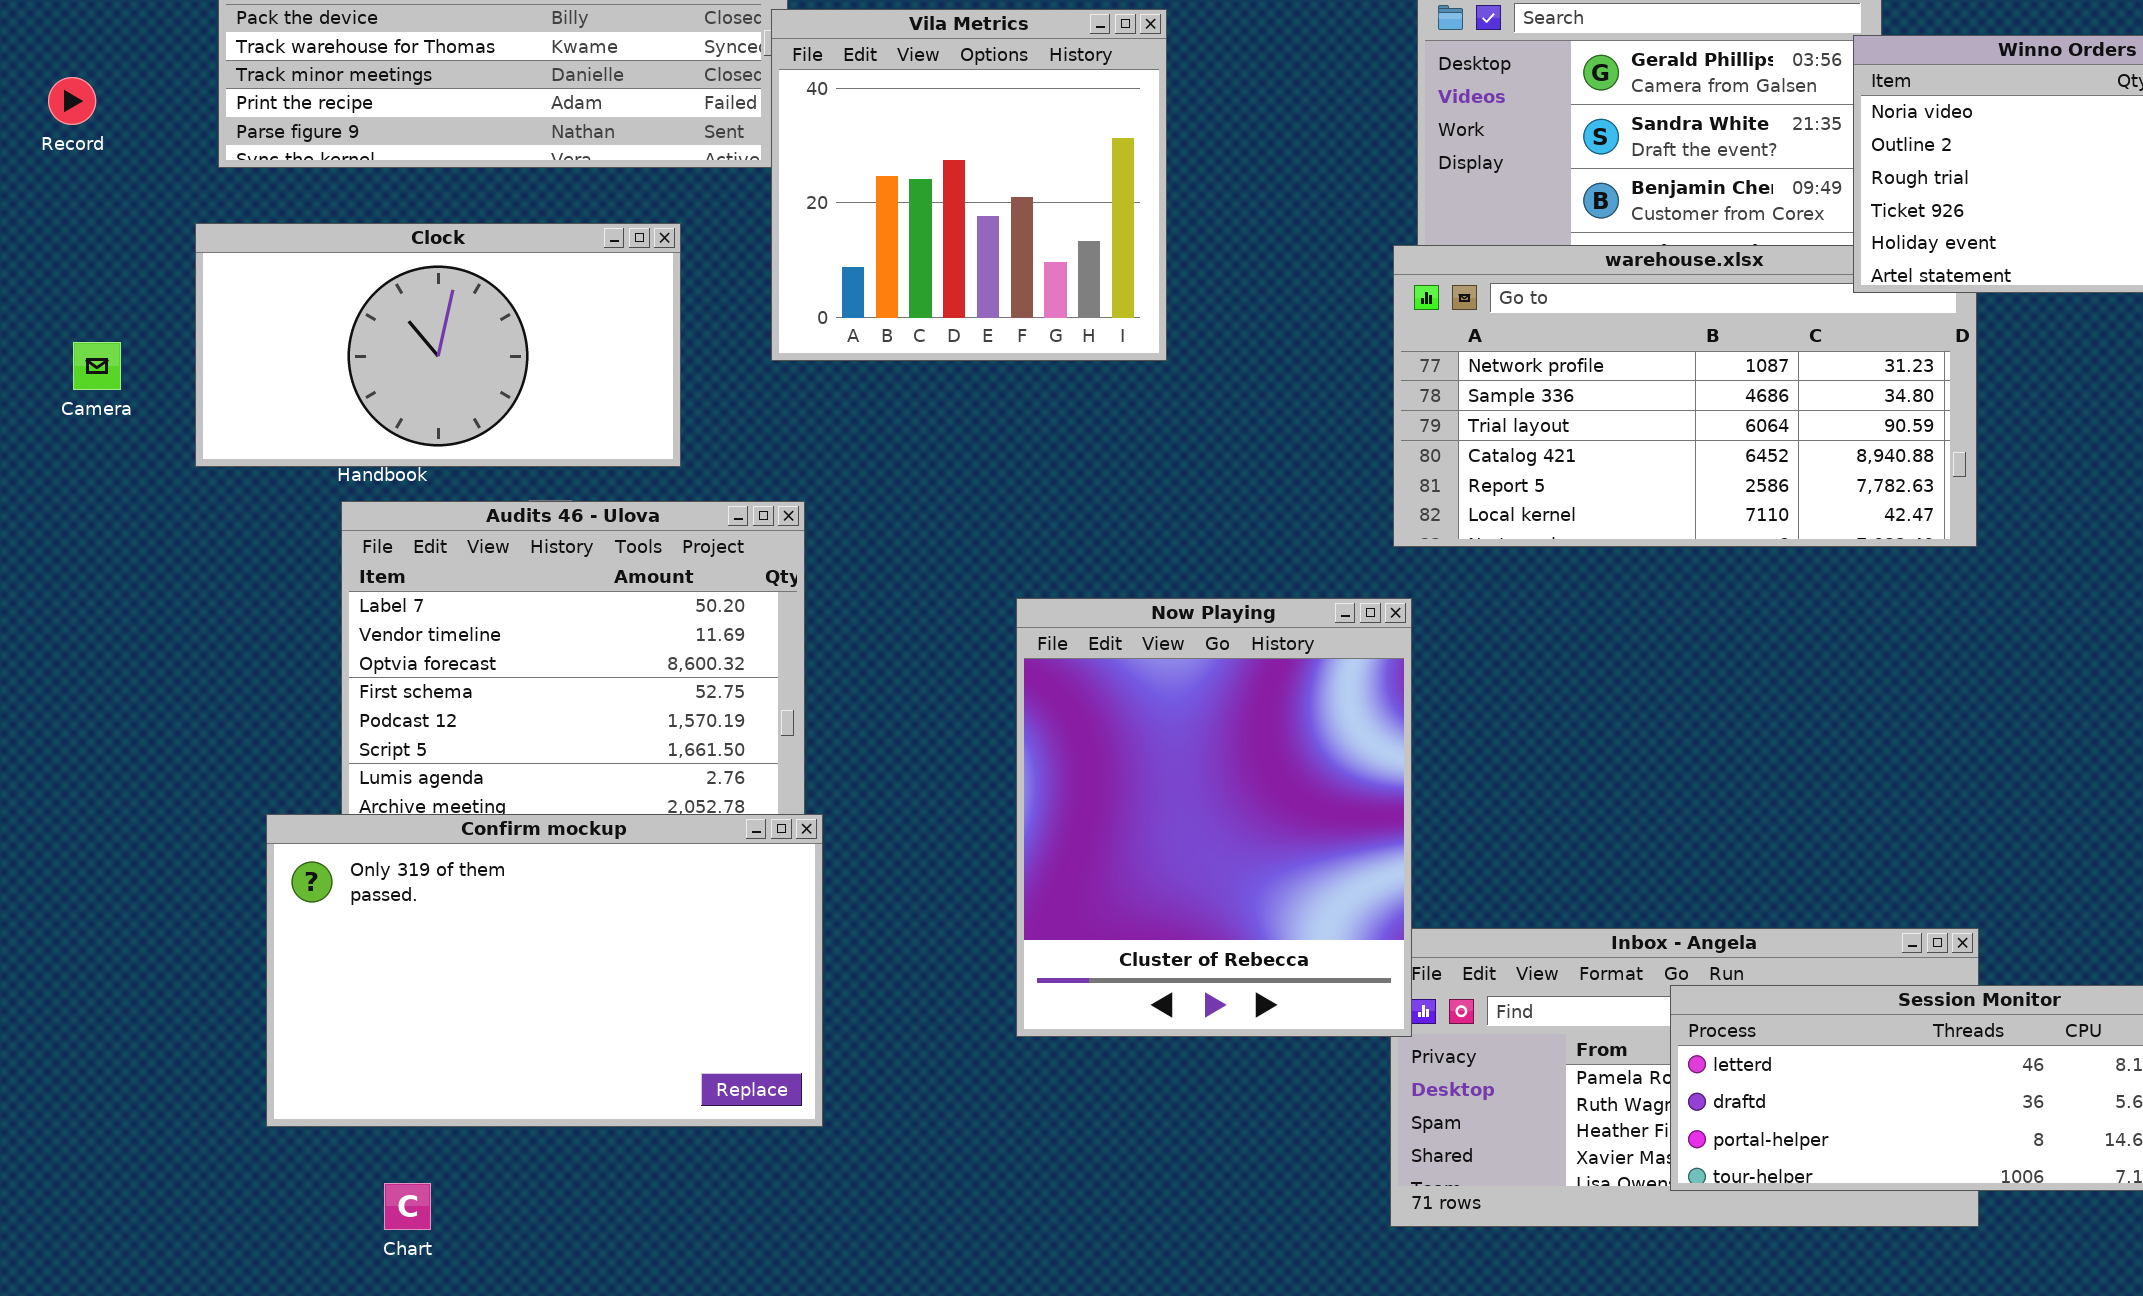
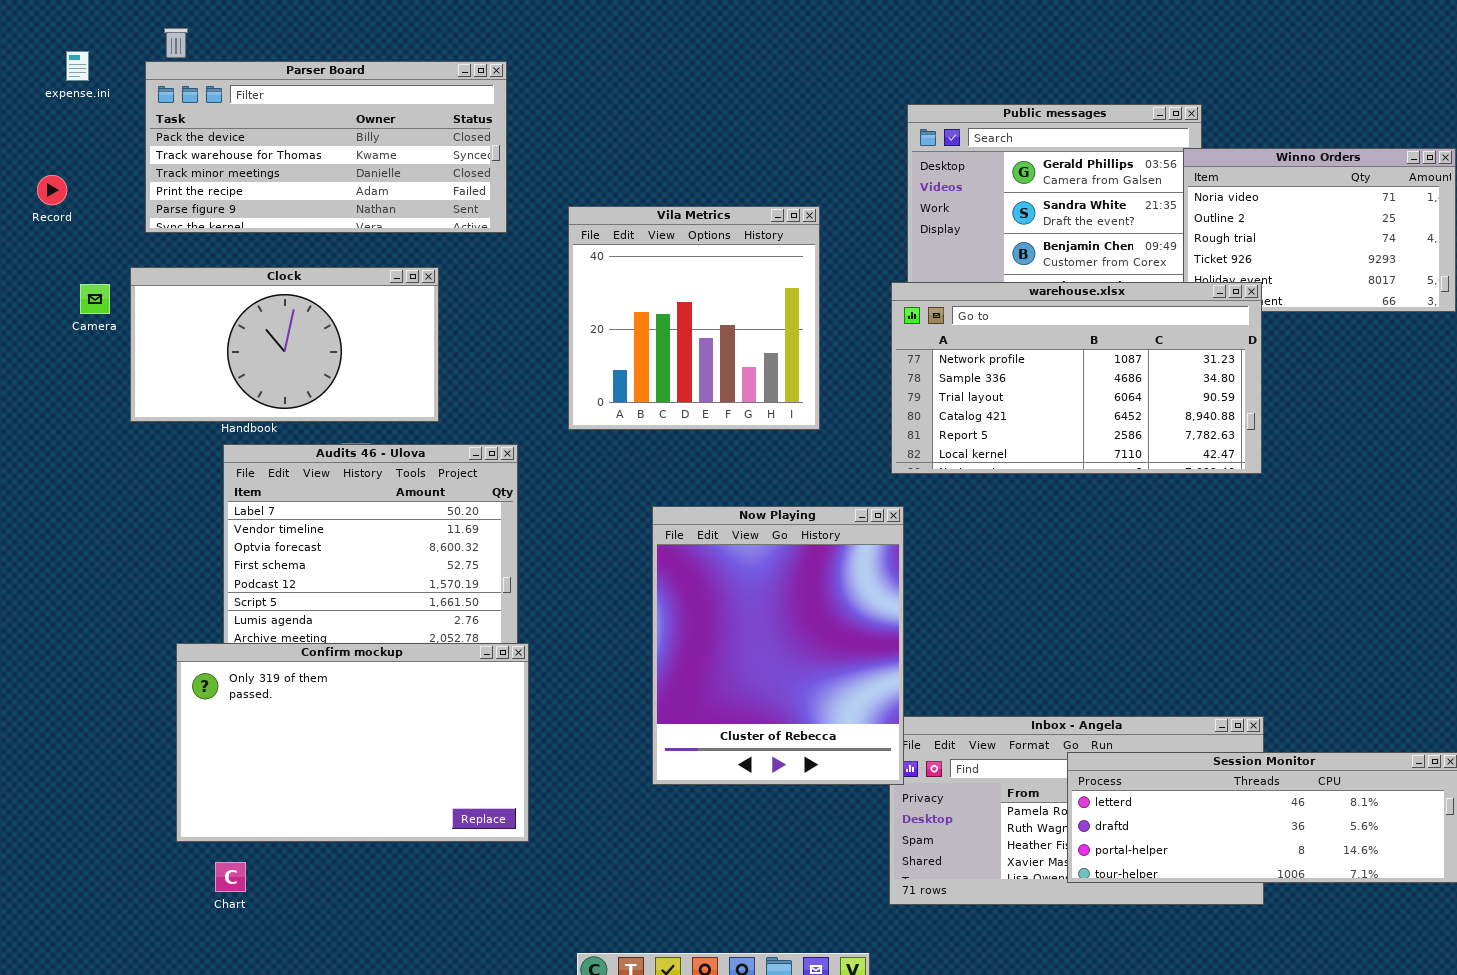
Vila Metrics: [771,9,1167,361] -> [568,206,820,430], moved
warehouse.xlsx: [1393,245,1977,547] -> [891,282,1262,474], raised
Camera: [73,342,121,390] -> [80,284,110,314], moved
Chart: [384,1183,431,1230] -> [215,862,246,892], moved

